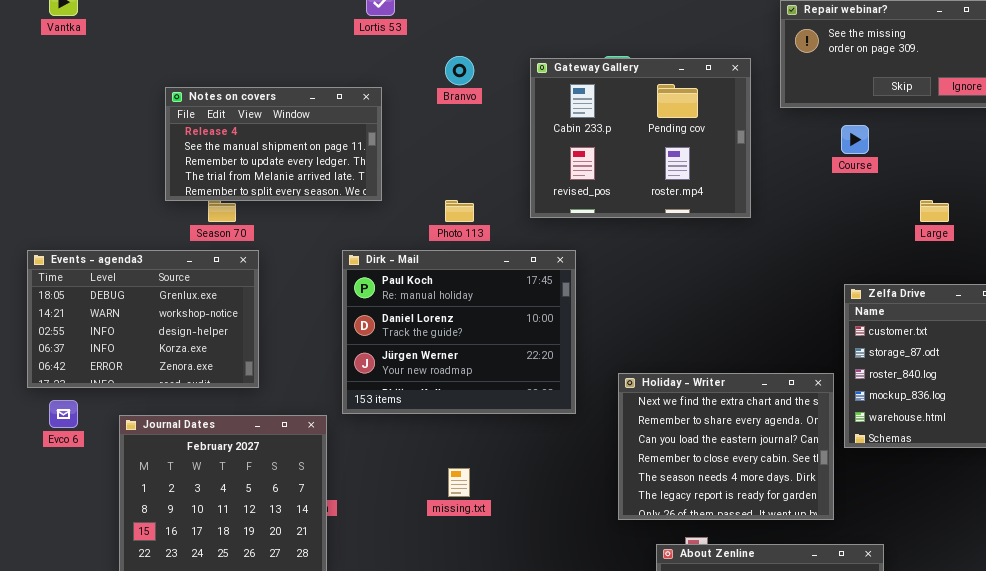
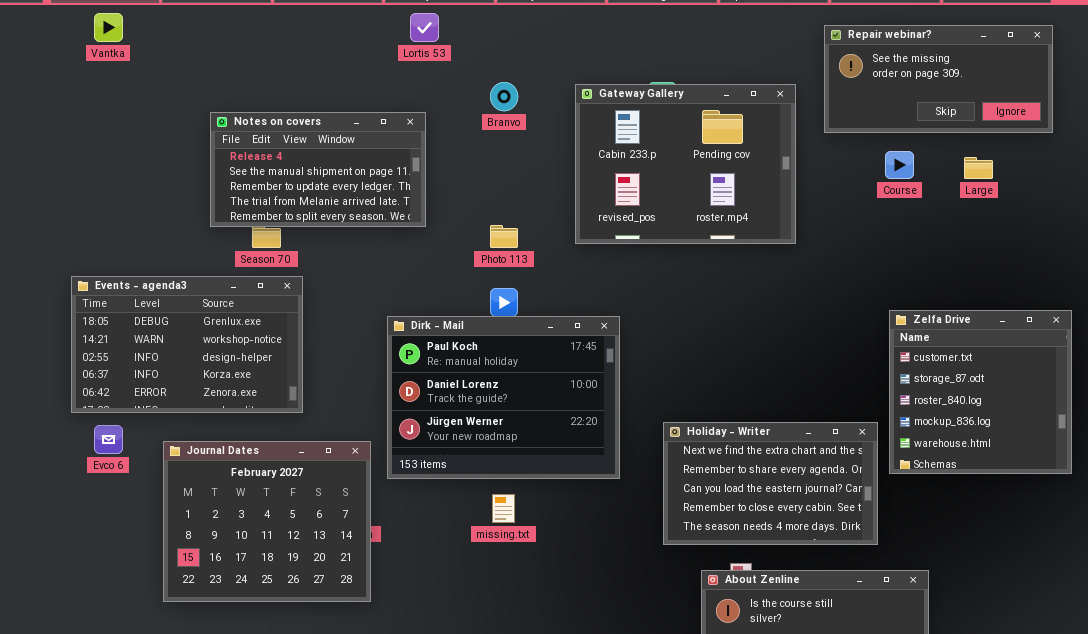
Large: [920,200,949,222] -> [964,157,993,179], moved
Dirk - Mail: [342,250,576,414] -> [387,316,620,479], moved
Holiday - Writer: [618,373,834,520] -> [663,422,878,545], resized

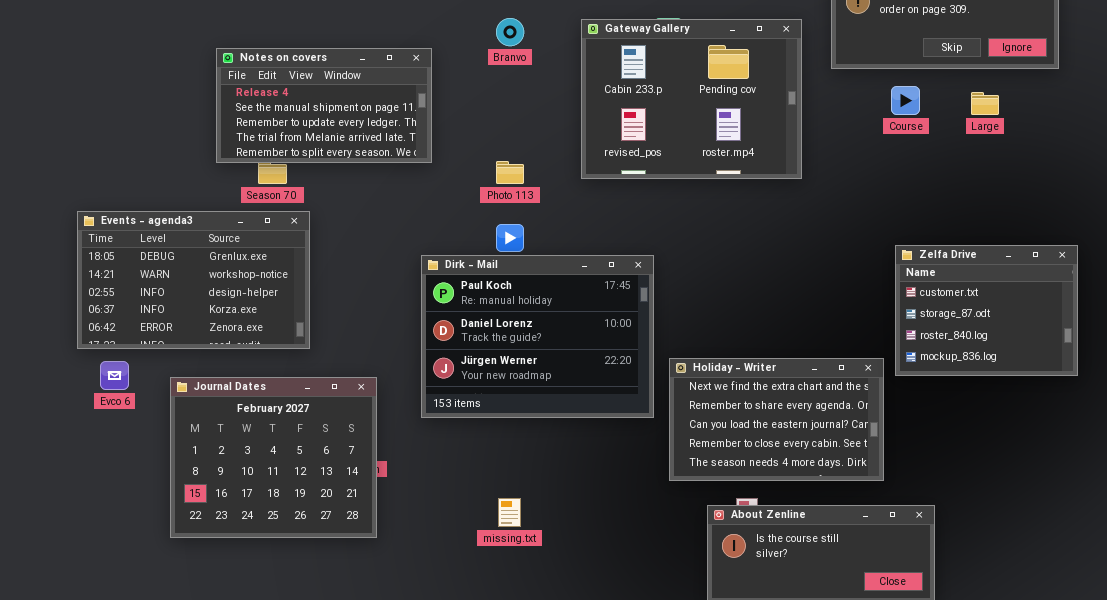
Zelfa Drive: [889,310,1072,474] -> [895,245,1078,376], resized
Dirk - Mail: [387,316,620,479] -> [421,255,654,418], moved
missing.txt: [492,494,515,523] -> [498,498,521,527], moved

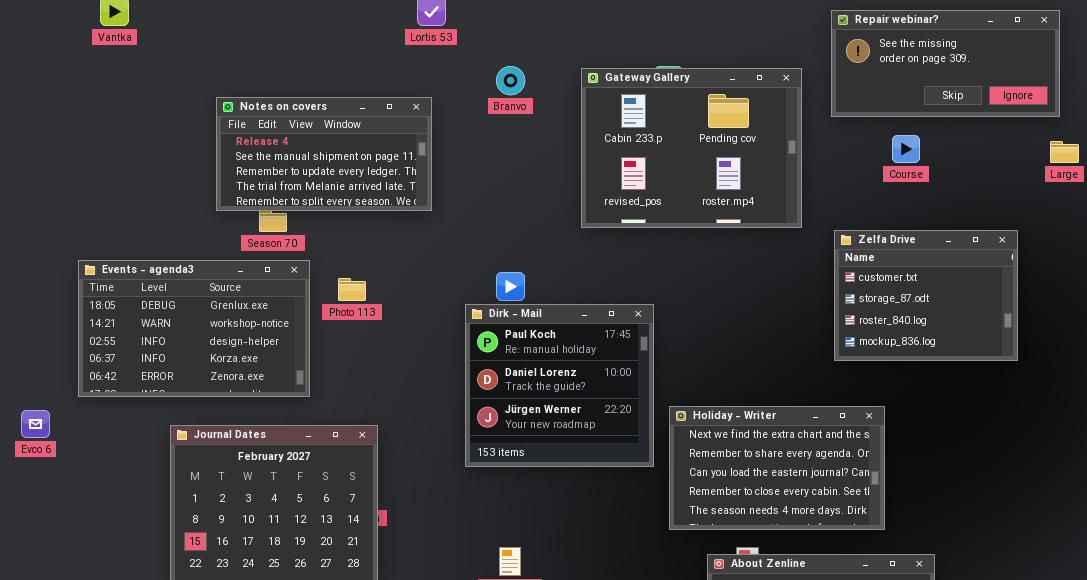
Large: [971,92,999,115] -> [1050,141,1079,163], moved
Photo 113: [496,161,524,184] -> [338,278,366,301], moved
Zelfa Drive: [895,245,1078,376] -> [834,230,1018,361], moved
Dirk - Mail: [421,255,654,418] -> [465,304,654,467], resized
Evco 6: [100,361,129,390] -> [21,410,50,438], moved

